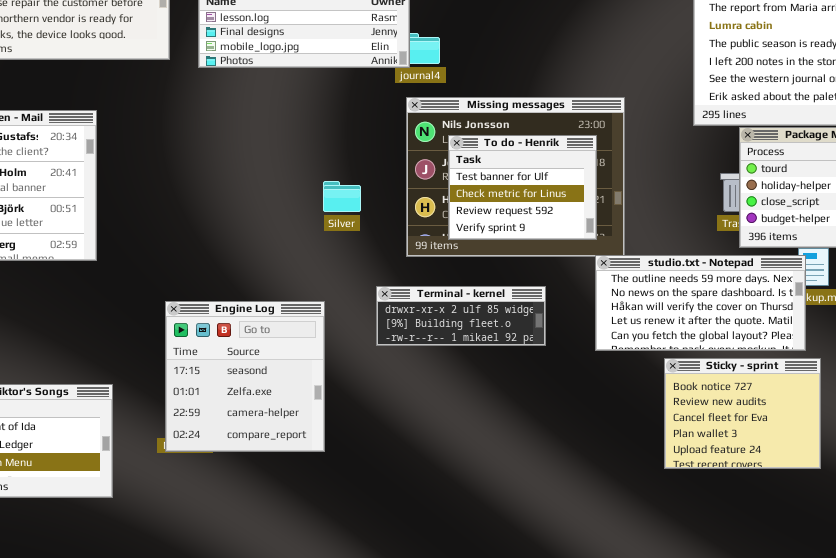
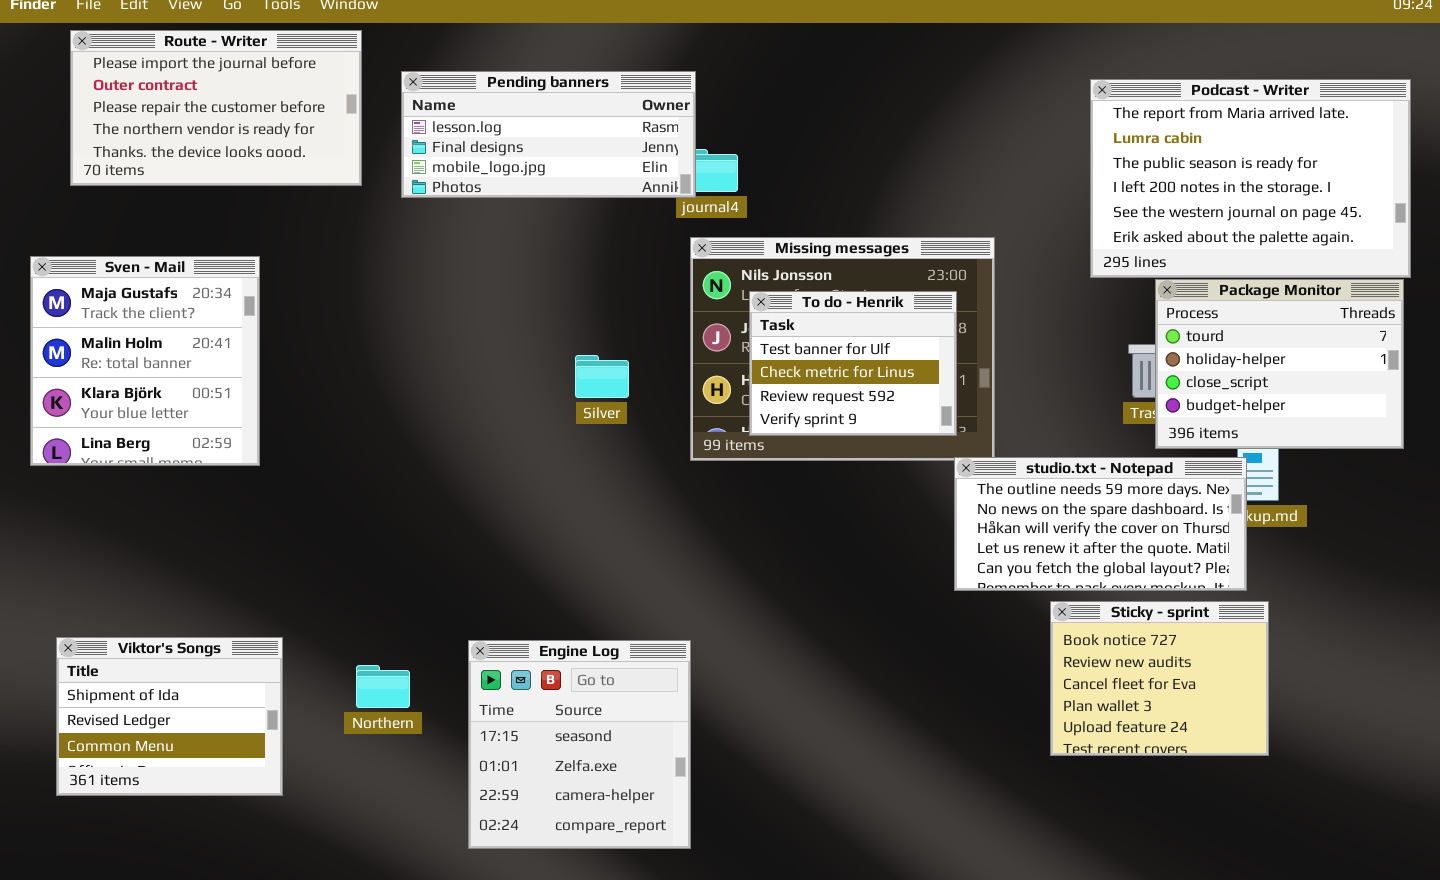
Terminal - kernel: [376,286,546,346] -> none, closed
Engine Log: [165,301,325,452] -> [468,640,691,849], moved

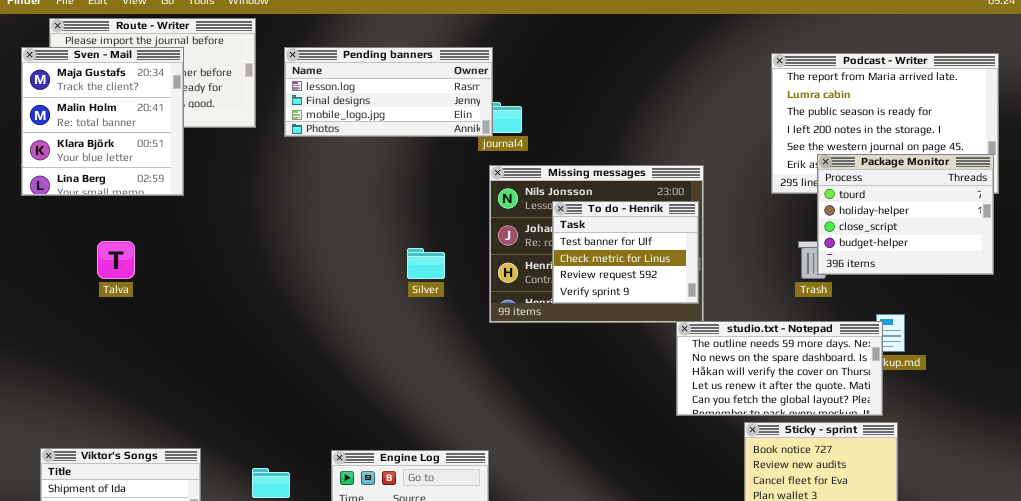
Sven - Mail: [30,256,260,466] -> [21,47,184,196], moved
Package Monitor: [1155,279,1404,449] -> [817,154,994,275], moved
To do - Henrik: [749,291,957,436] -> [552,201,699,304], moved

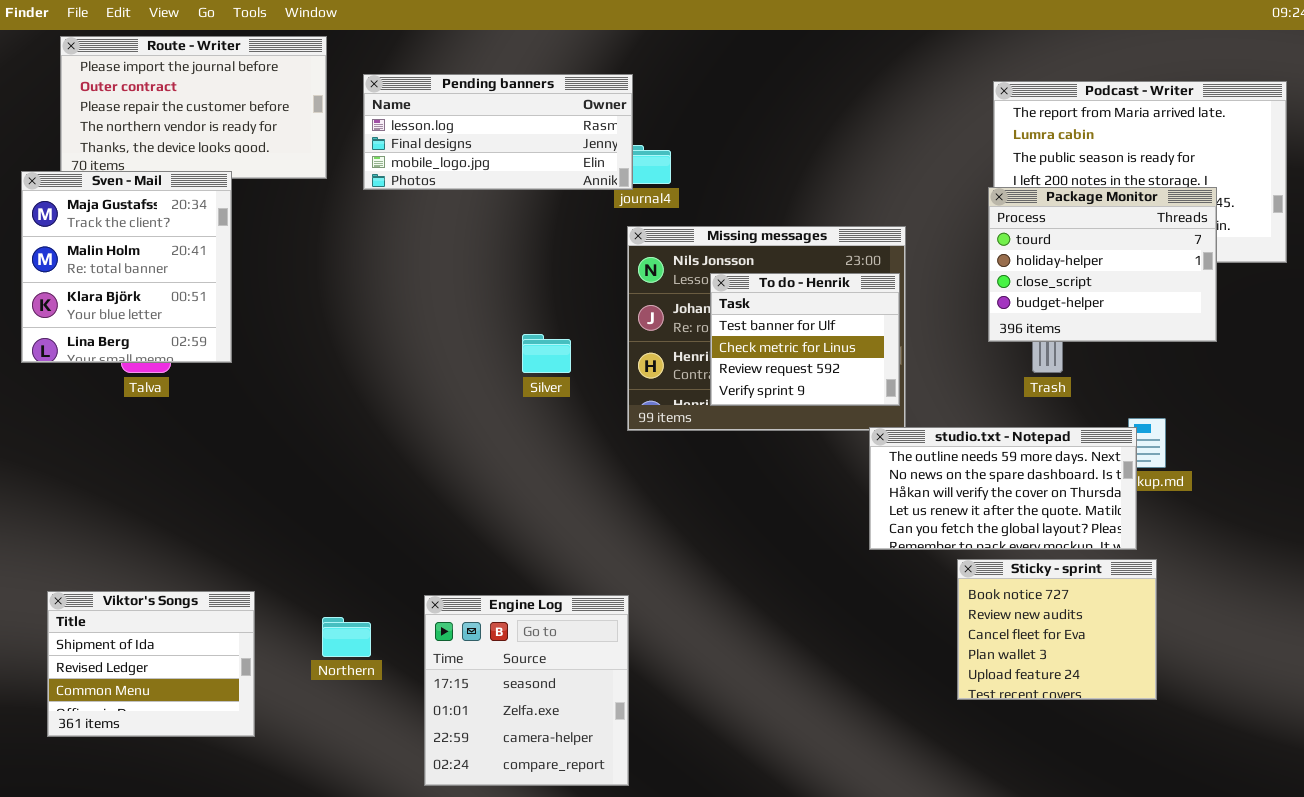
Sven - Mail: [21,47,184,196] -> [21,171,232,363], moved
Package Monitor: [817,154,994,275] -> [988,187,1217,342], moved

